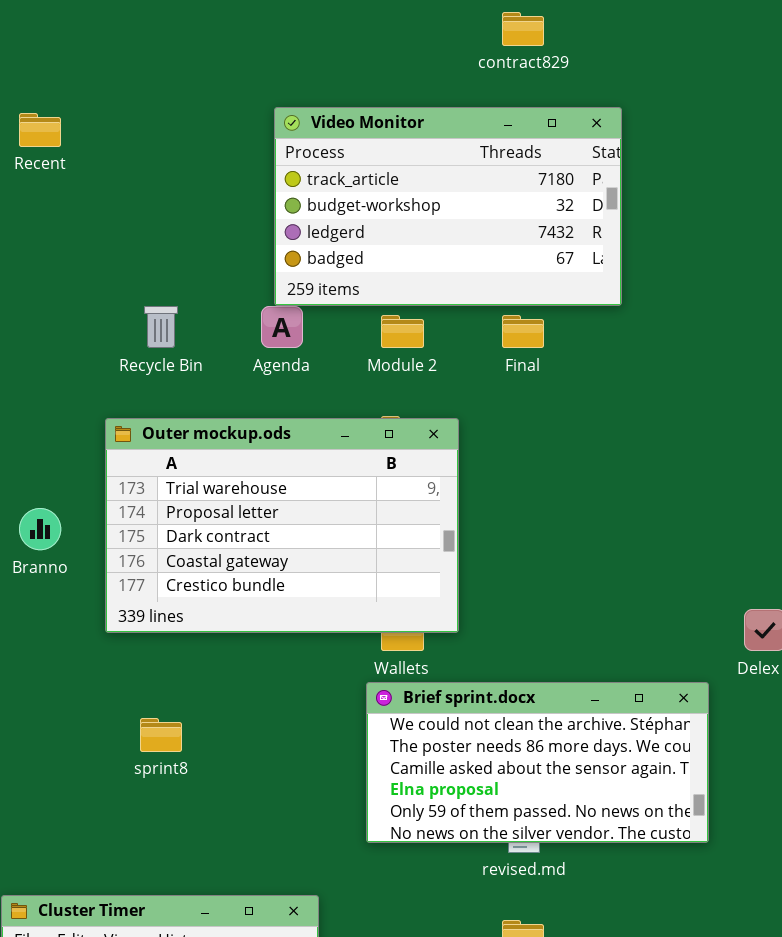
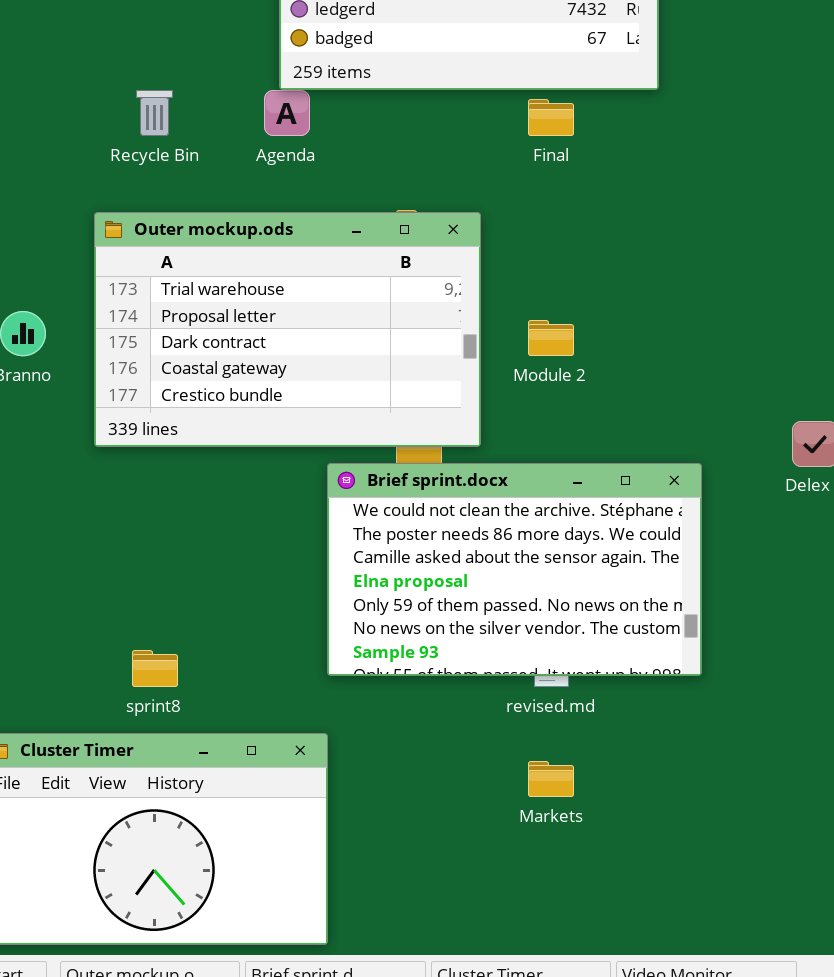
Module 2: [381,315,424,348] -> [528,320,574,356], moved
Brief sprint.docx: [366,682,709,843] -> [327,463,702,676], moved, resized
sprint8: [140,718,182,752] -> [132,650,178,687], moved

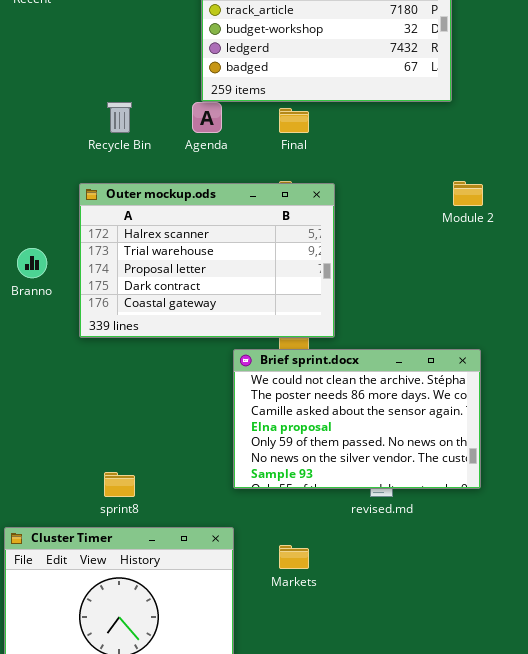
Final: [528,99,574,136] -> [279,108,309,133], moved
Outer mockup.ods: [94,212,481,447] -> [79,183,335,338], scrolled up 1 row
Module 2: [528,320,574,356] -> [453,181,483,206], moved
Markets: [528,761,574,797] -> [279,545,309,569], moved

